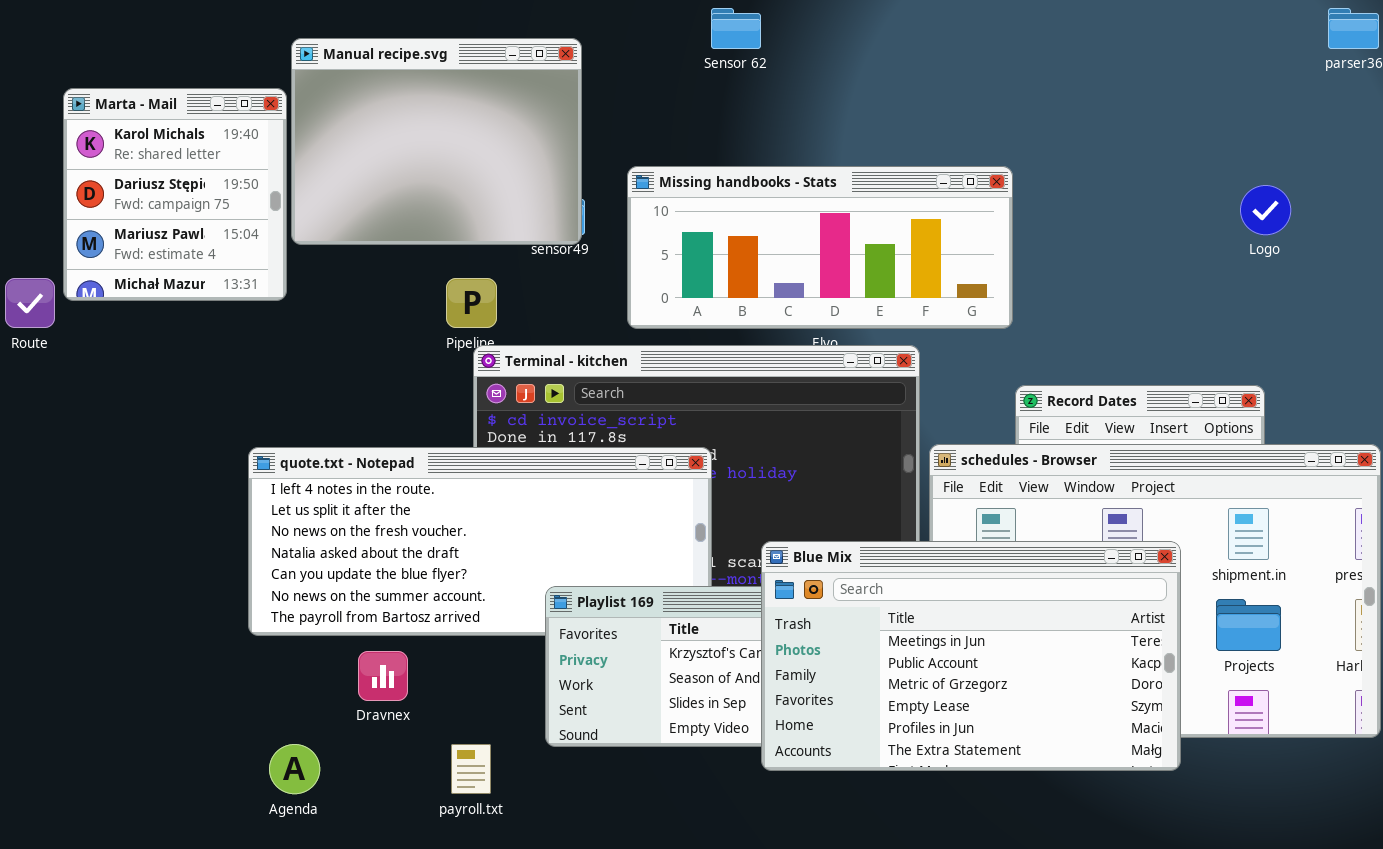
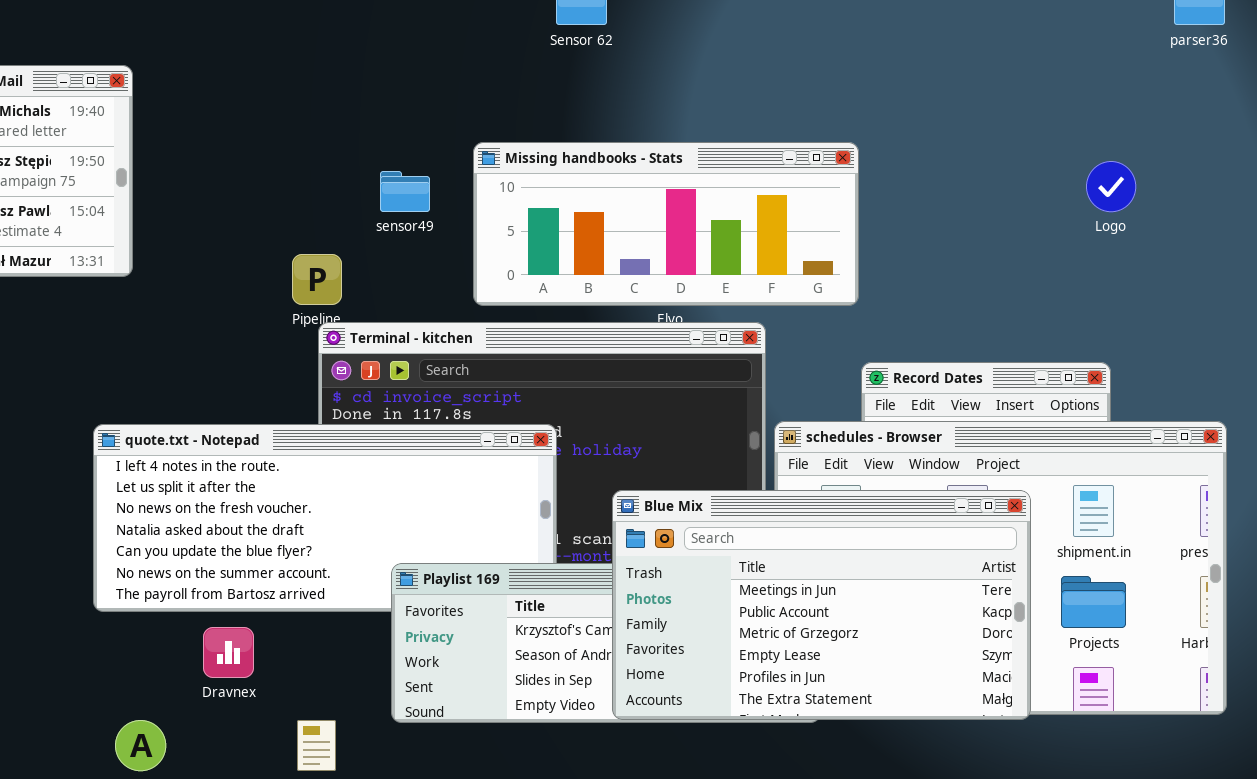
Manual recipe.svg: [291,38,582,245] -> none, closed
Blue Mix: [761,541,1181,771] -> [612,490,1031,720], moved

